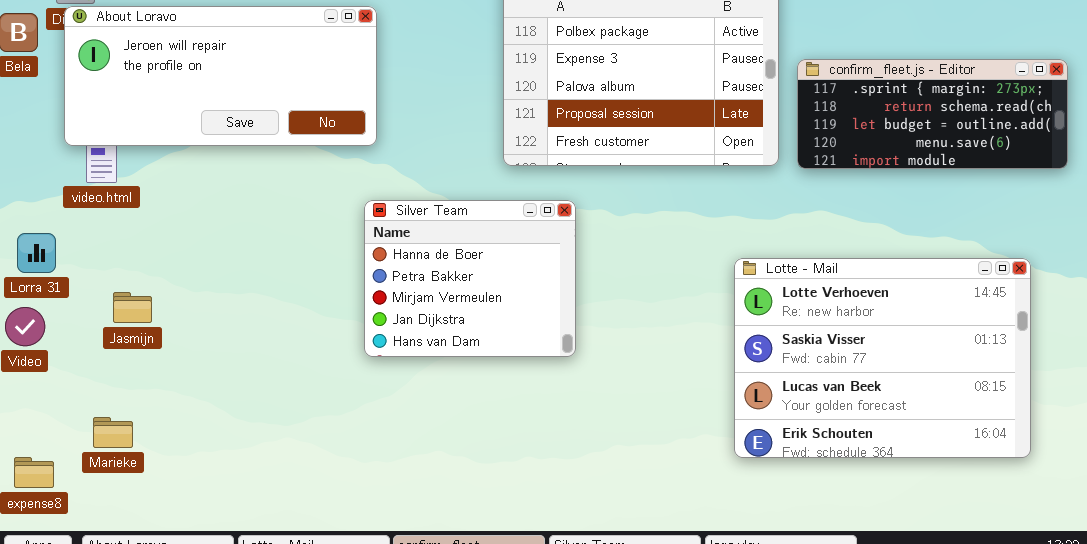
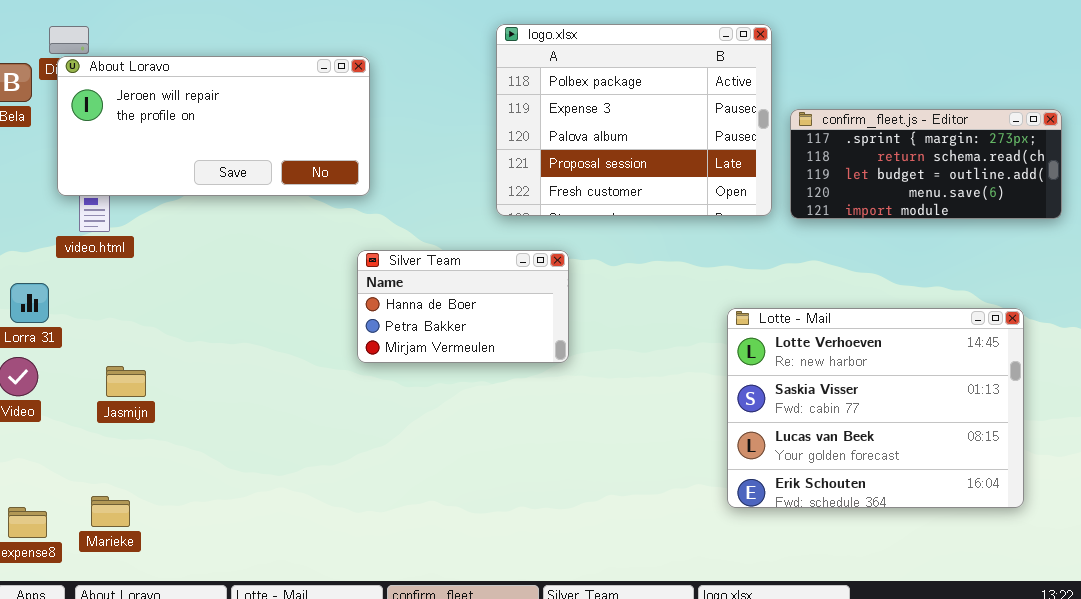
Silver Team: [364,200,576,357] -> [357,250,569,363], resized
Jasmijn: [113,292,152,323] -> [106,366,146,397], moved
Marieke: [93,417,133,448] -> [91,496,130,527], moved

